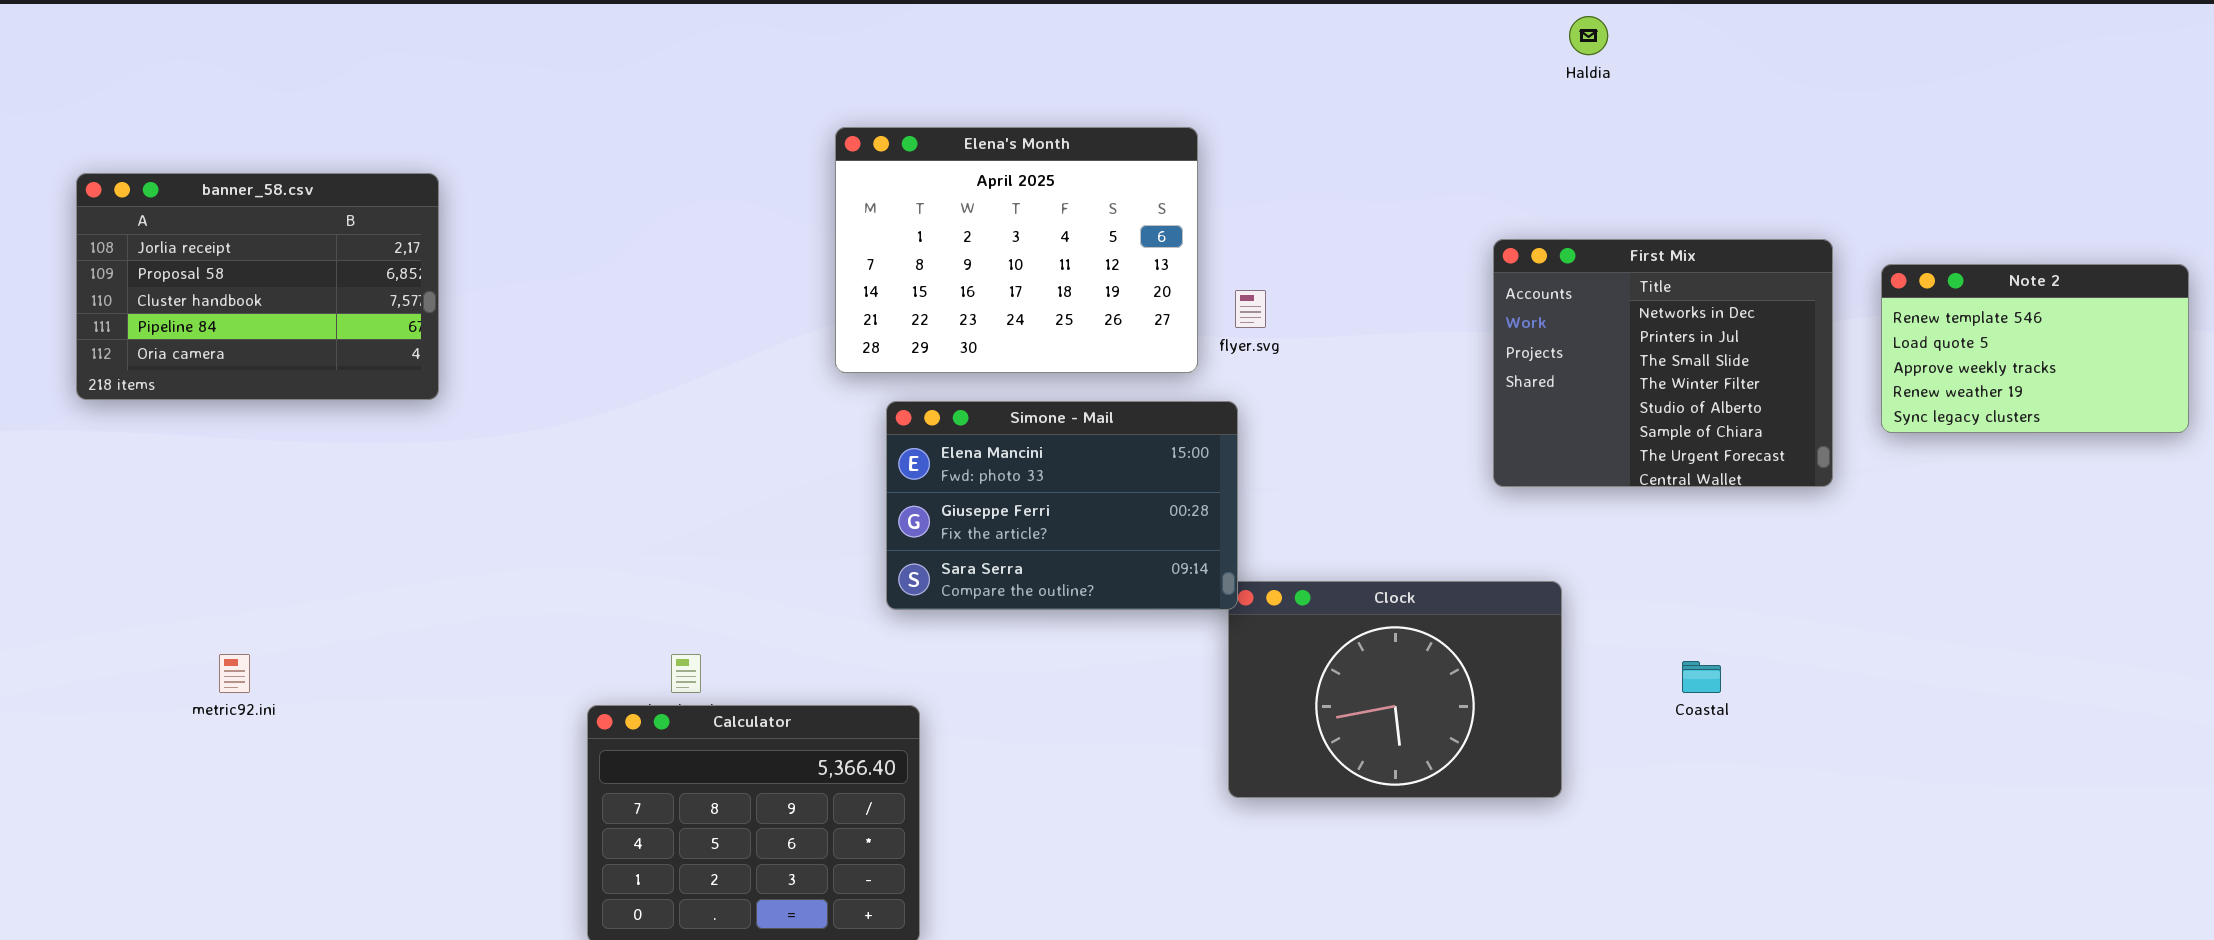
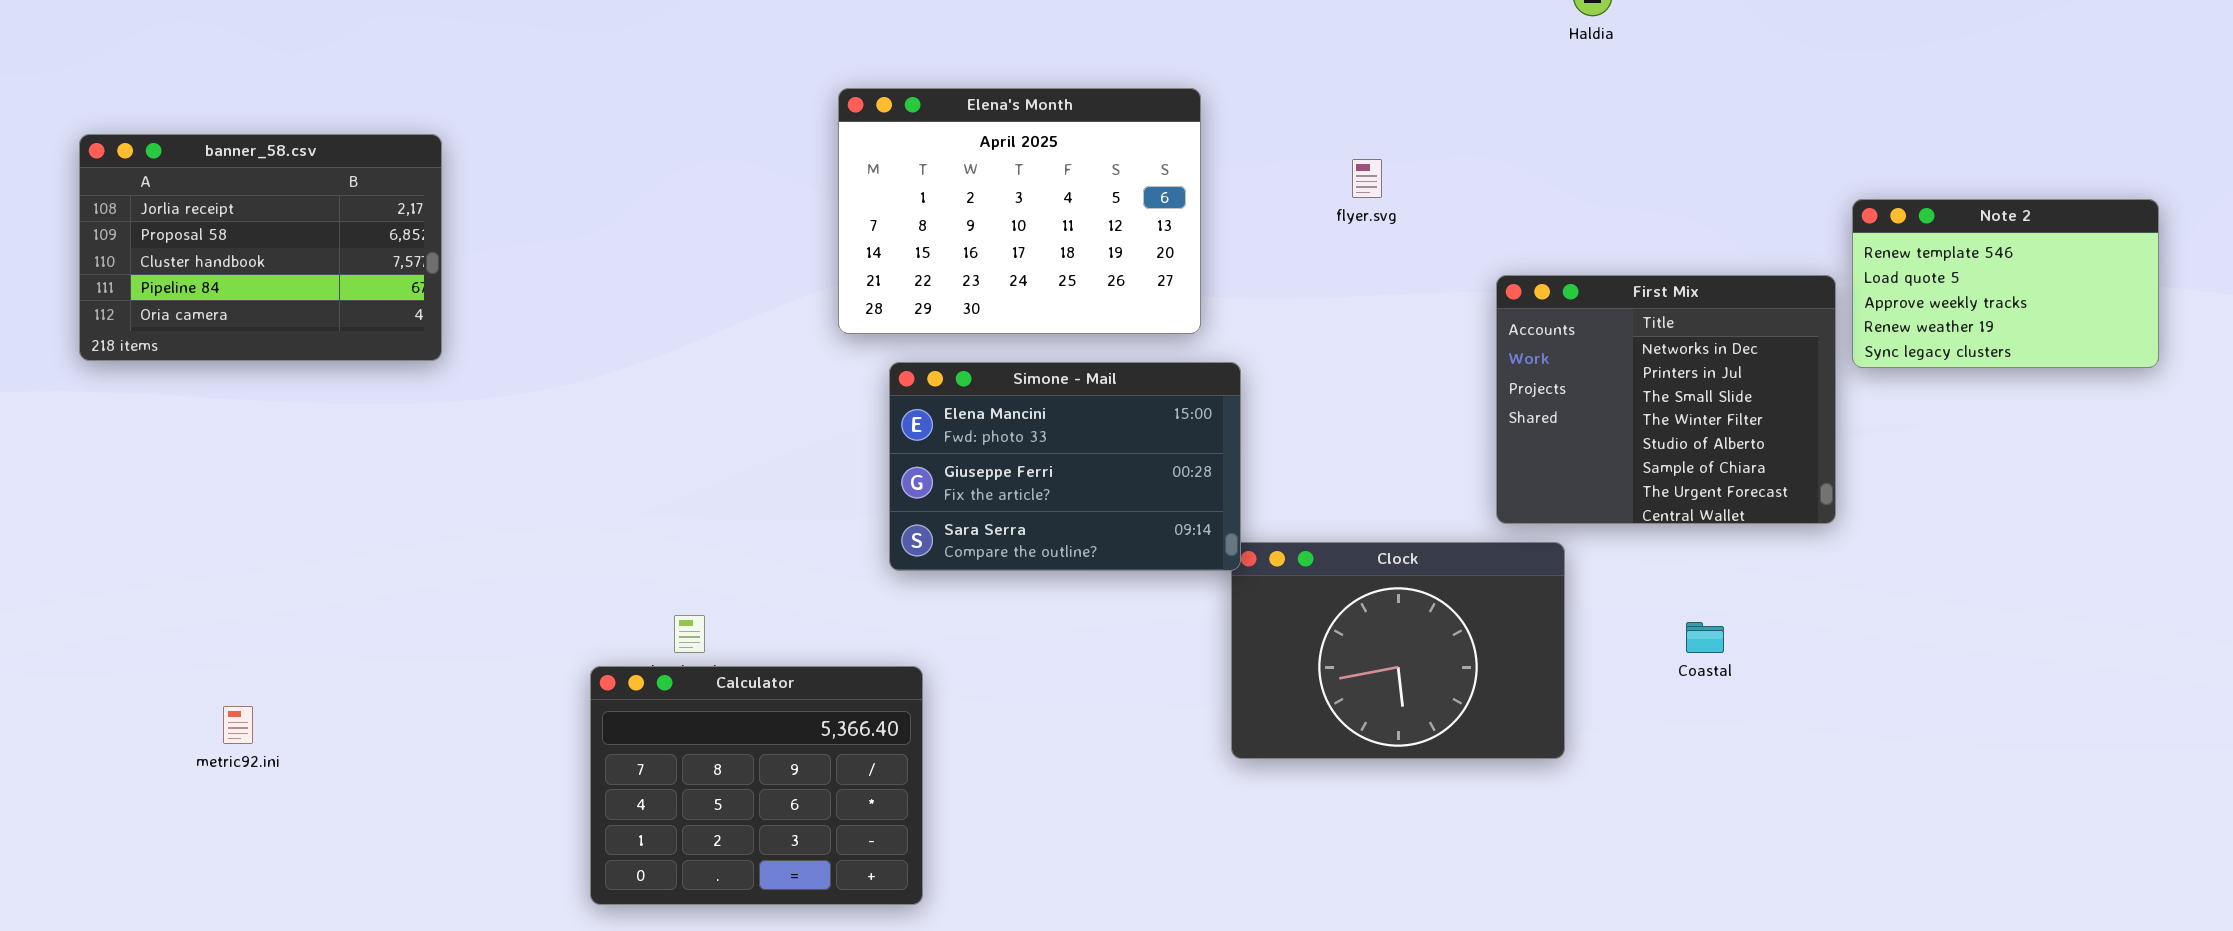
First Mix: [1493,239,1833,487] -> [1496,275,1836,524], moved
Note 2: [1881,264,2189,433] -> [1852,199,2159,368], moved
flyer.svg: [1235,290,1266,328] -> [1352,159,1382,198], moved
metric92.ini: [219,654,250,693] -> [223,706,253,744], moved

